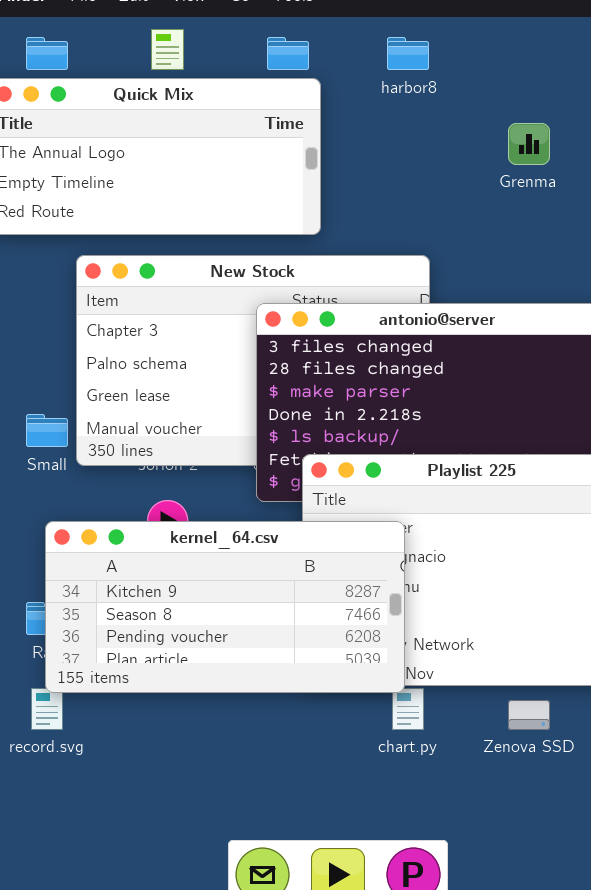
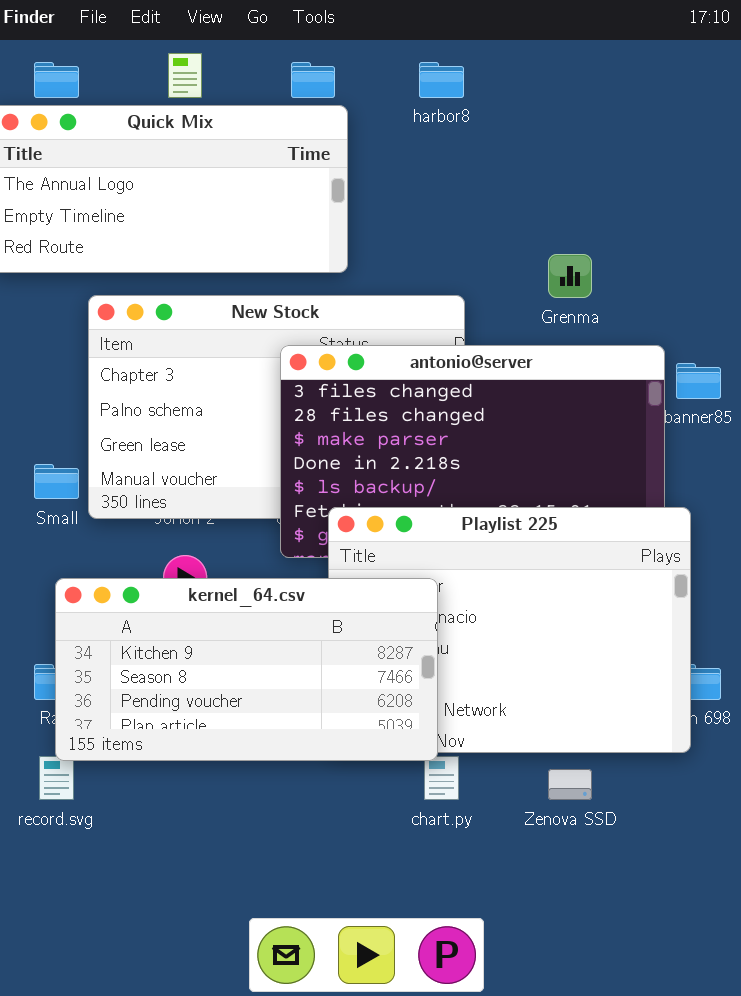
Grenma: [508,123,550,165] -> [548,254,592,298], moved

